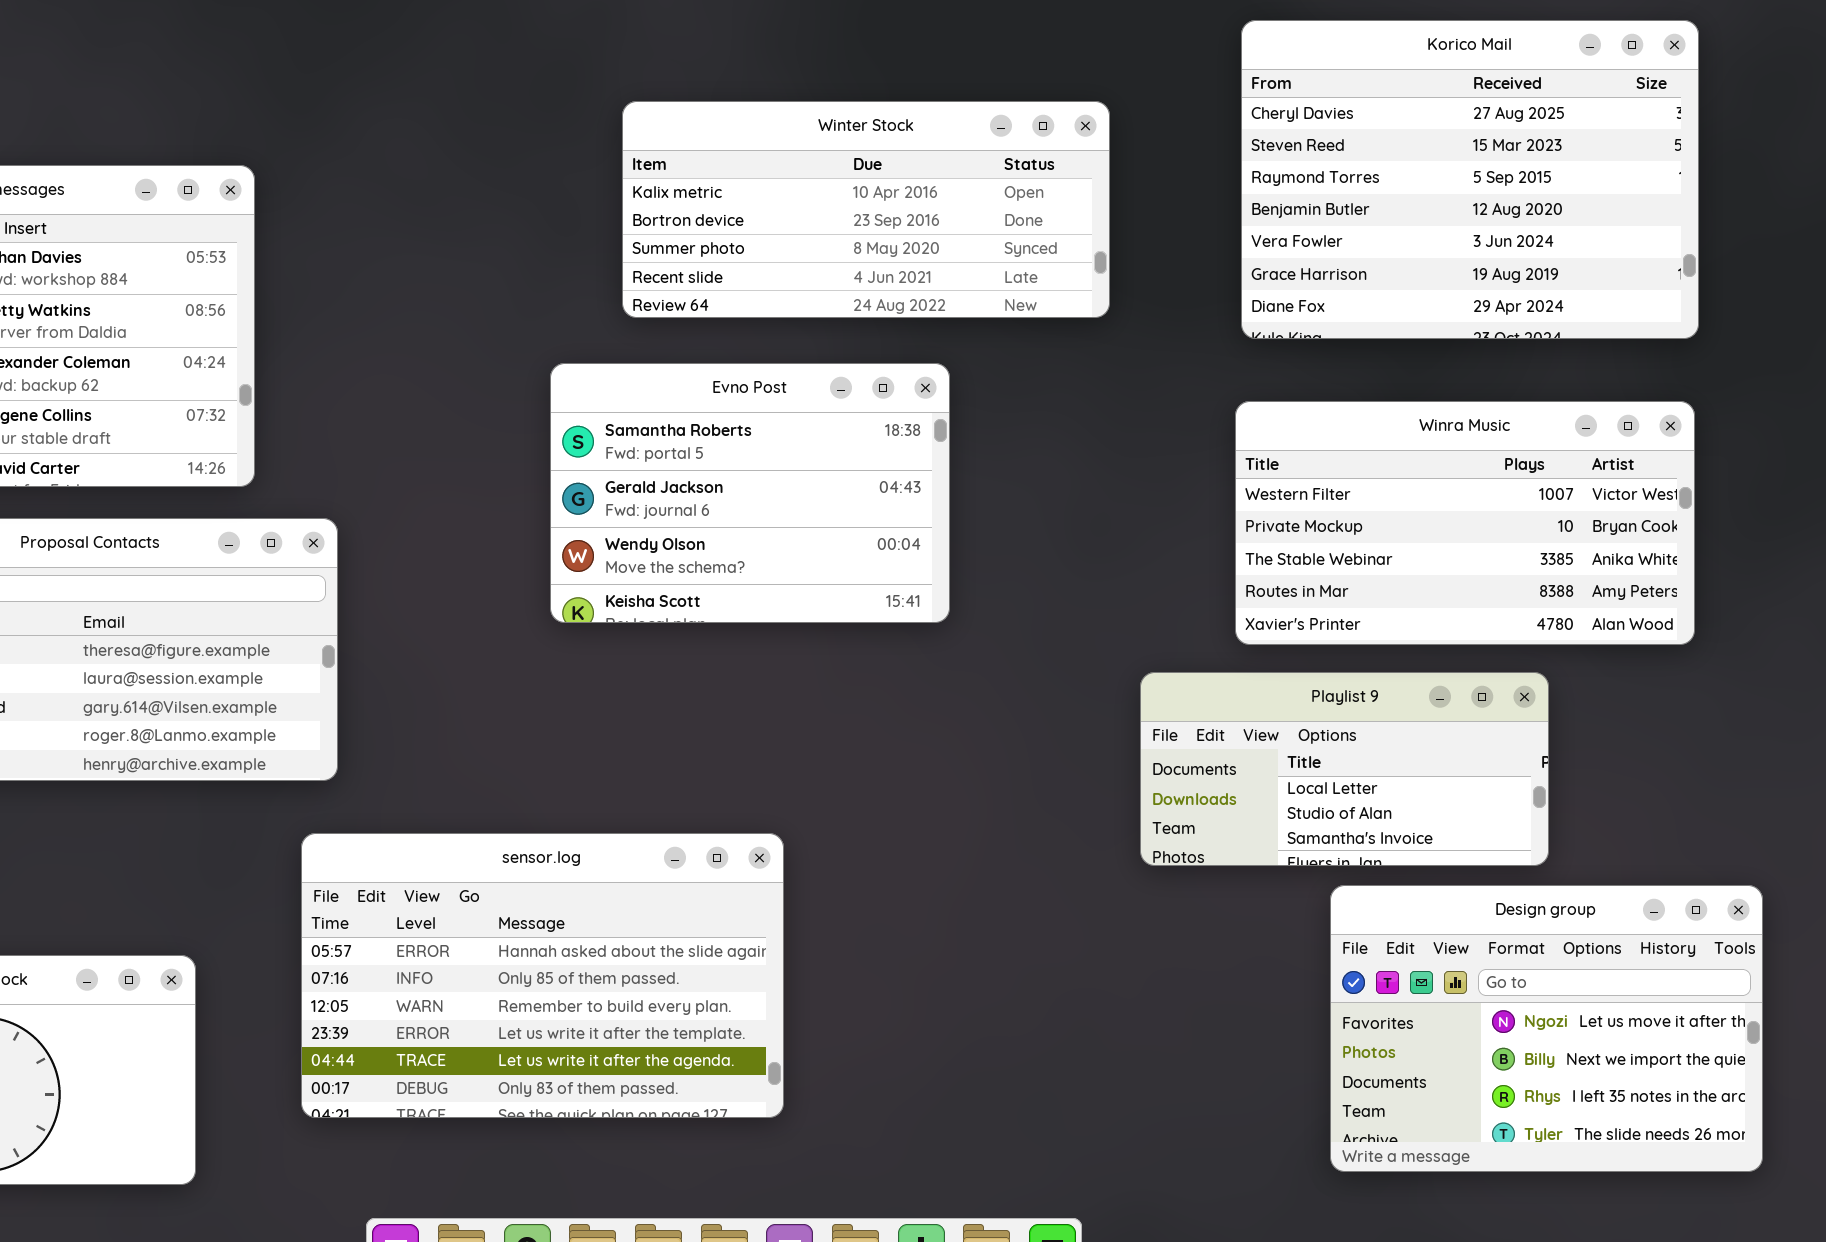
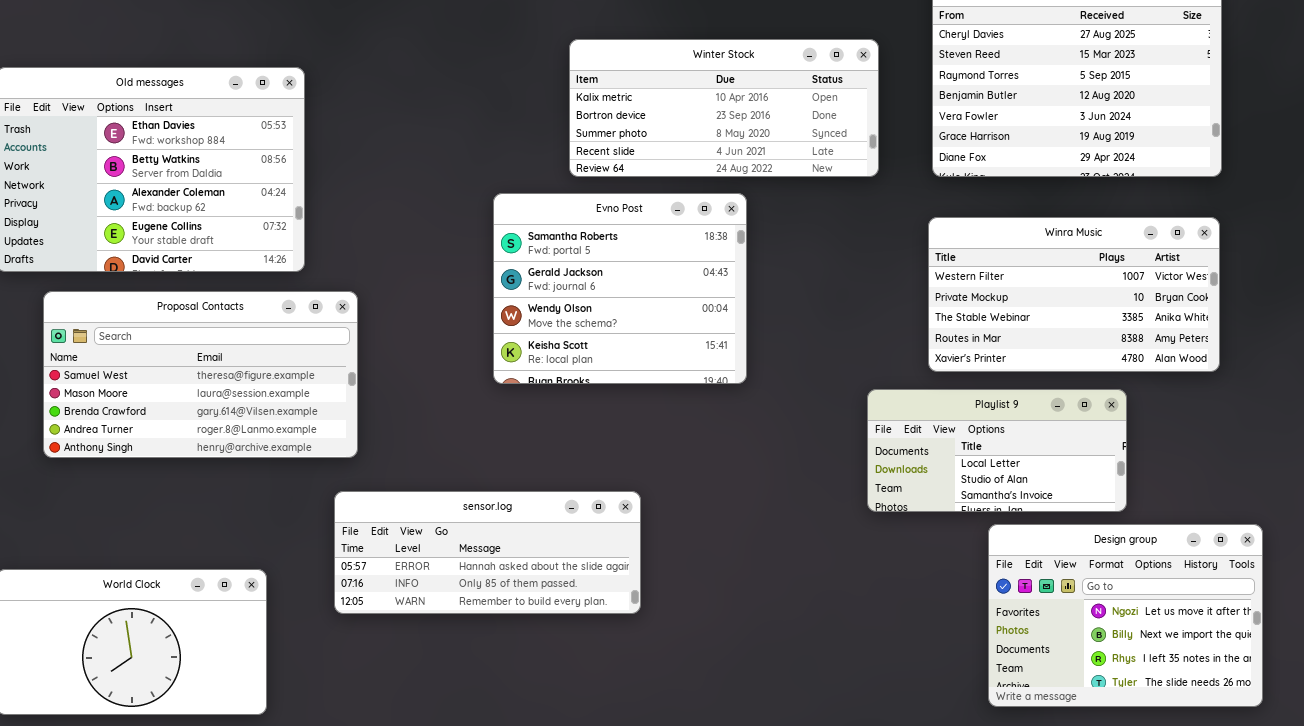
Winter Stock: [622,101,1110,318] -> [569,39,879,177], moved
Evno Post: [550,363,950,623] -> [493,193,747,384], resized
sensor.log: [301,833,784,1118] -> [334,491,641,614], resized

